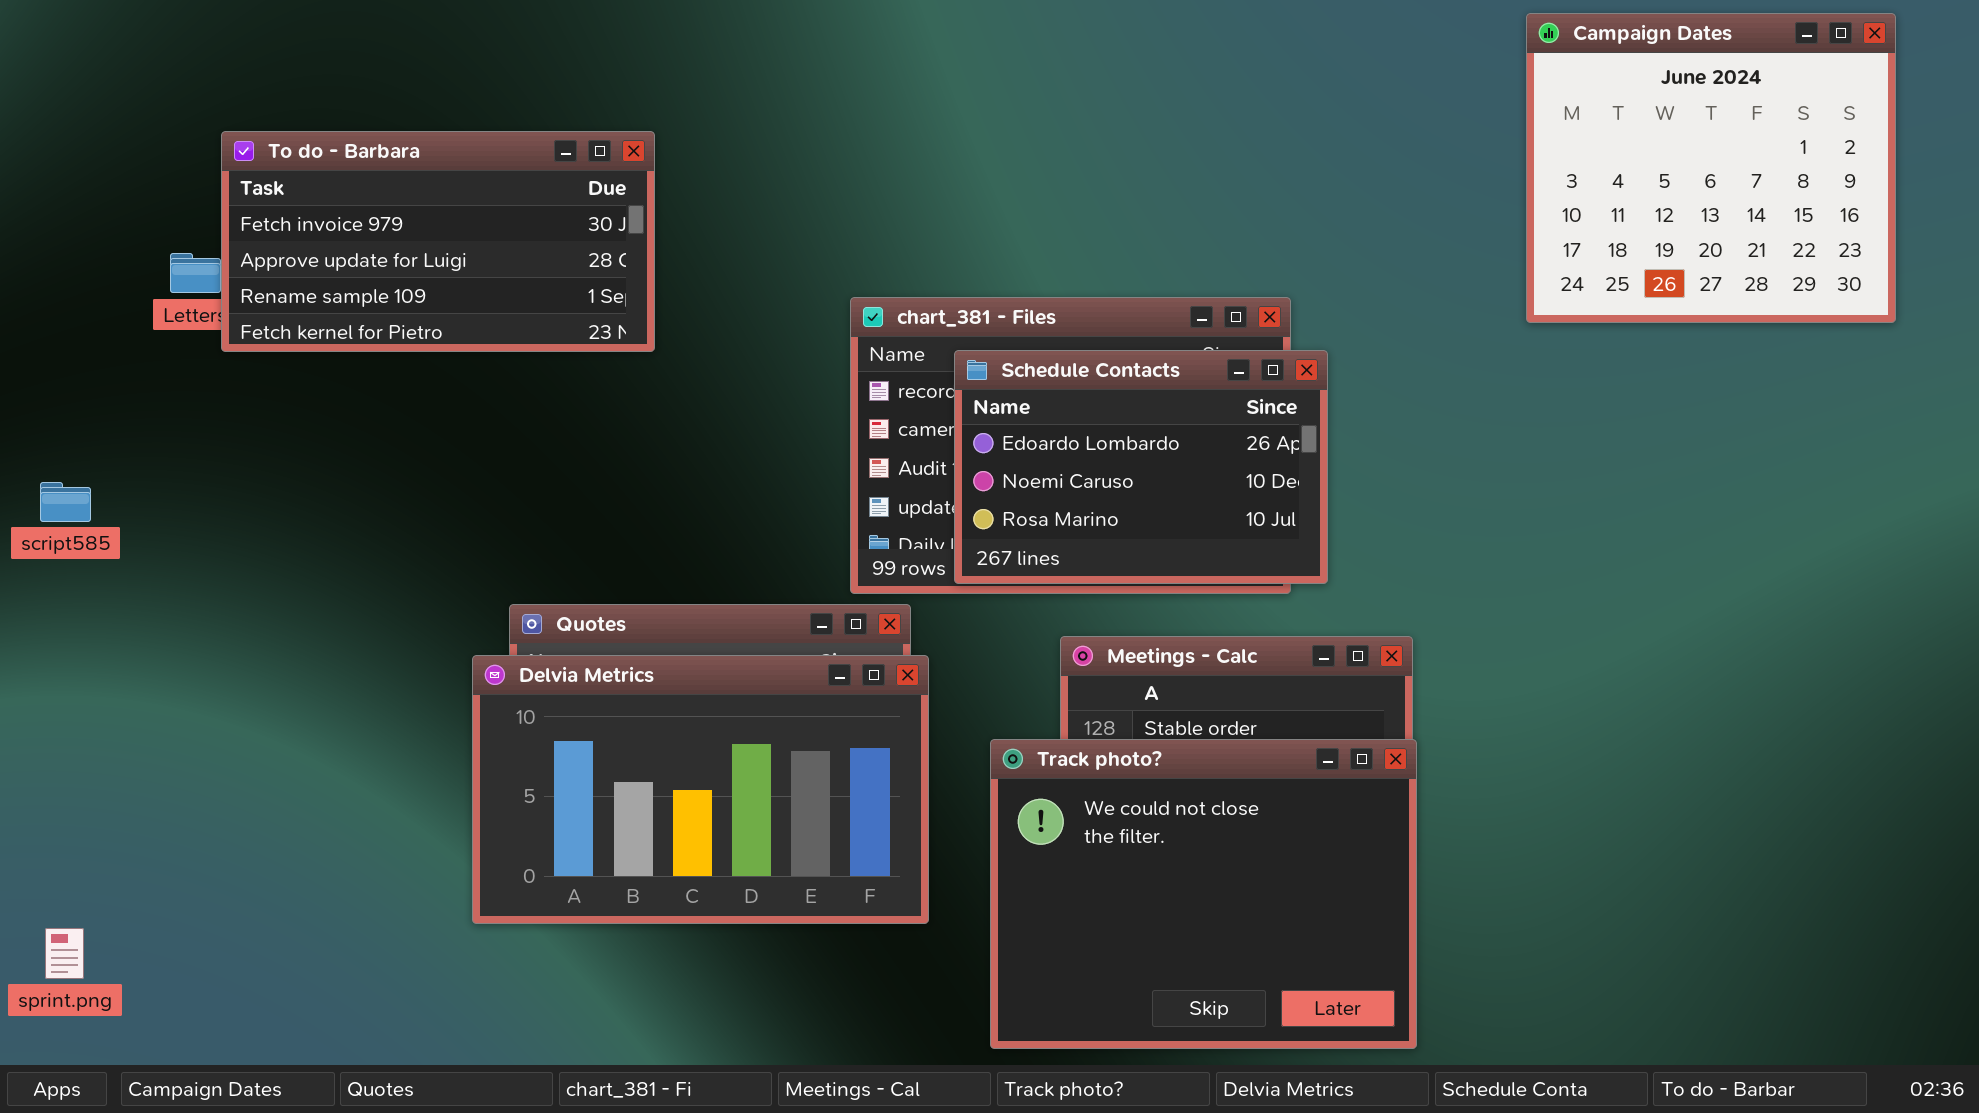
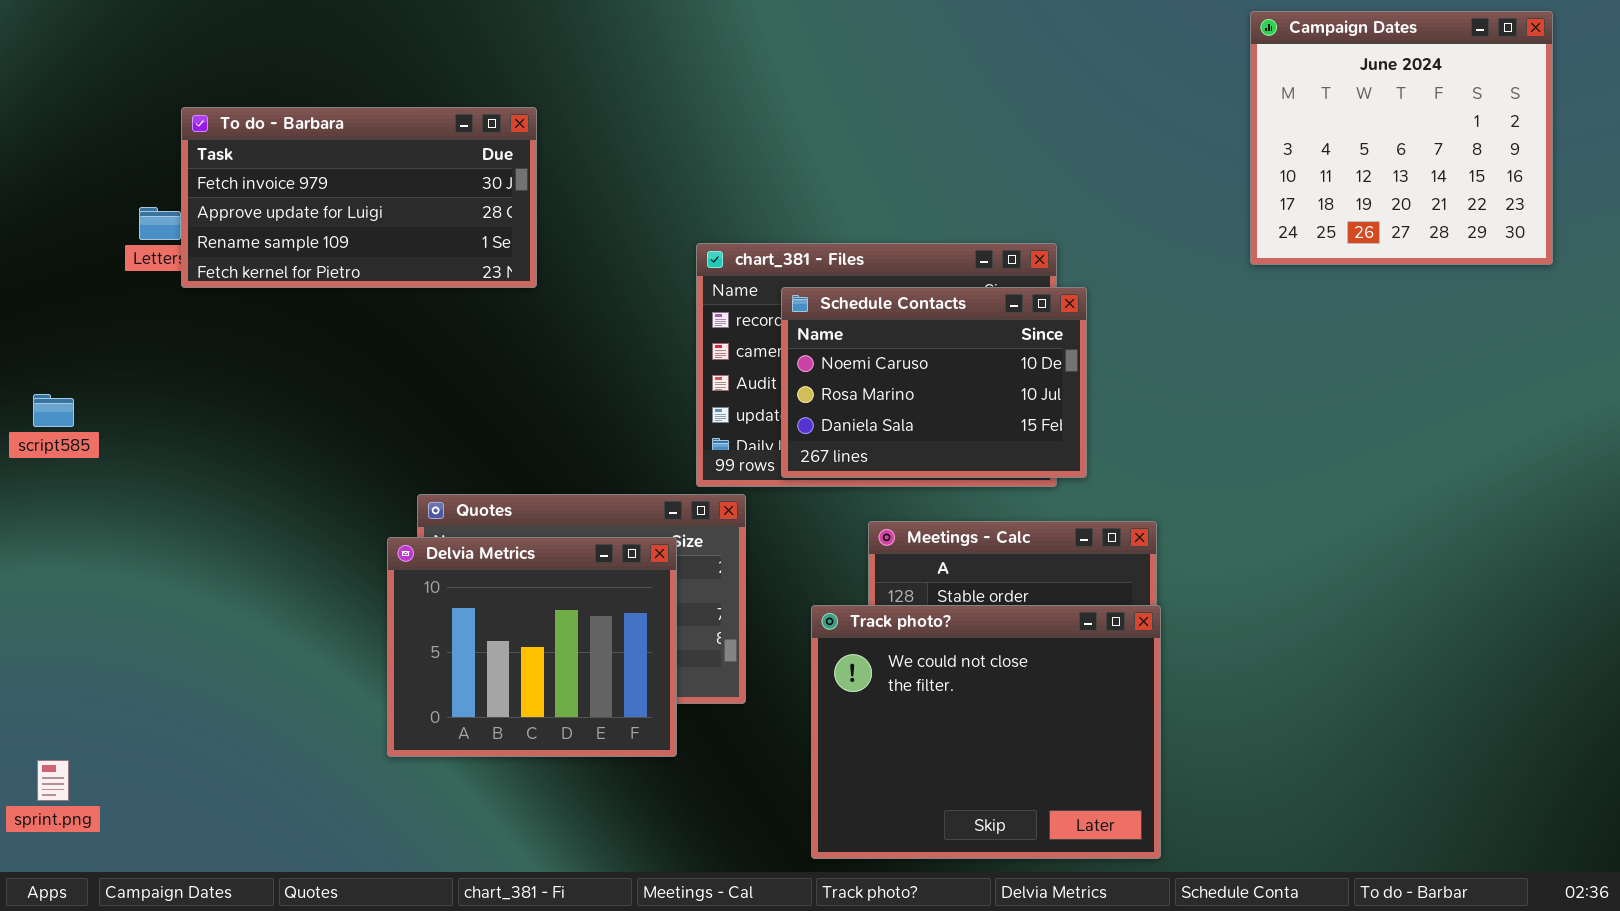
Schedule Contacts: [954,350,1328,584] -> [781,287,1087,478], scrolled down 1 row
Delvia Metrics: [472,655,929,924] -> [387,537,677,757], resized

